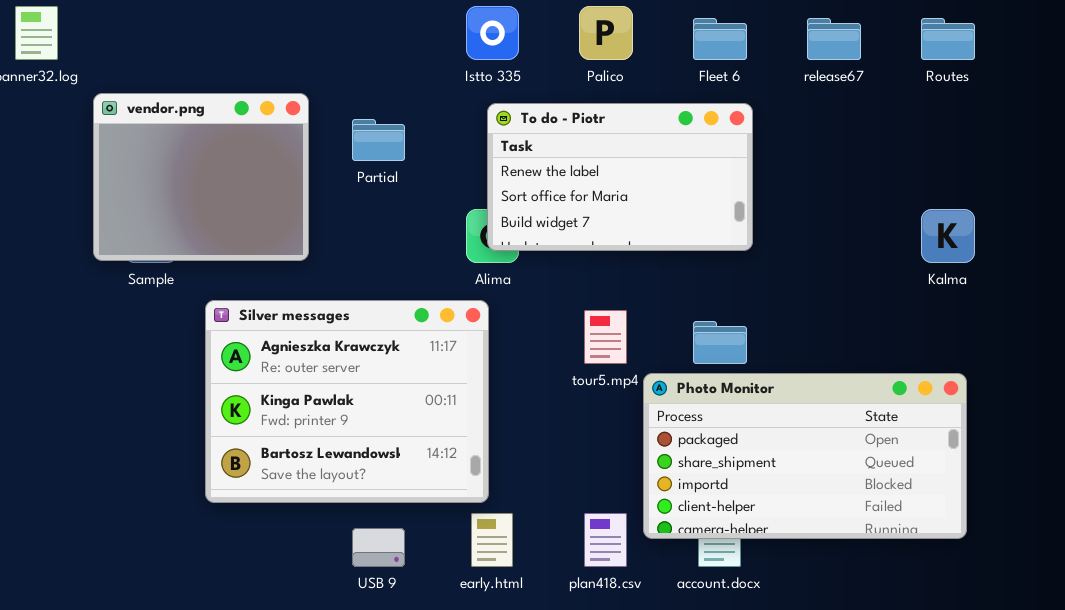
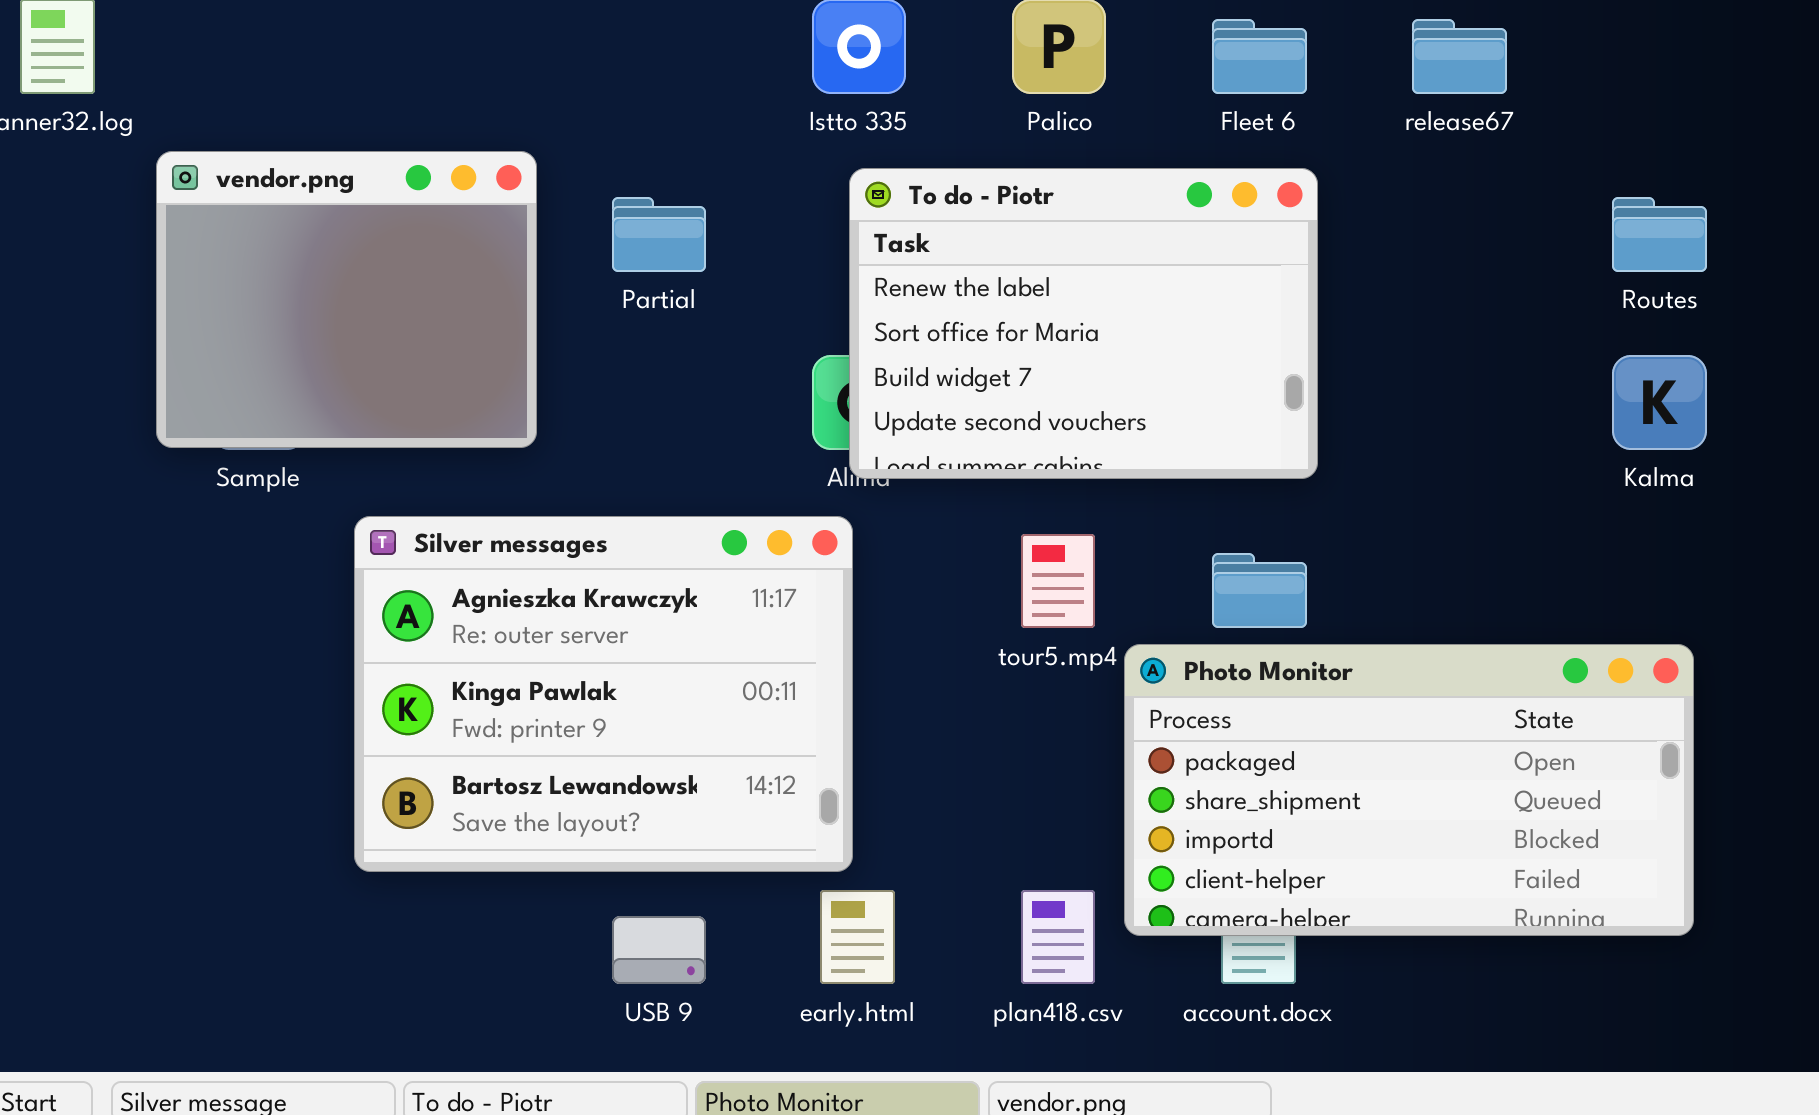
Routes: [921,18,975,60] -> [1612,197,1707,272], moved
To do - Piotr: [487,103,753,251] -> [849,168,1318,479], resized

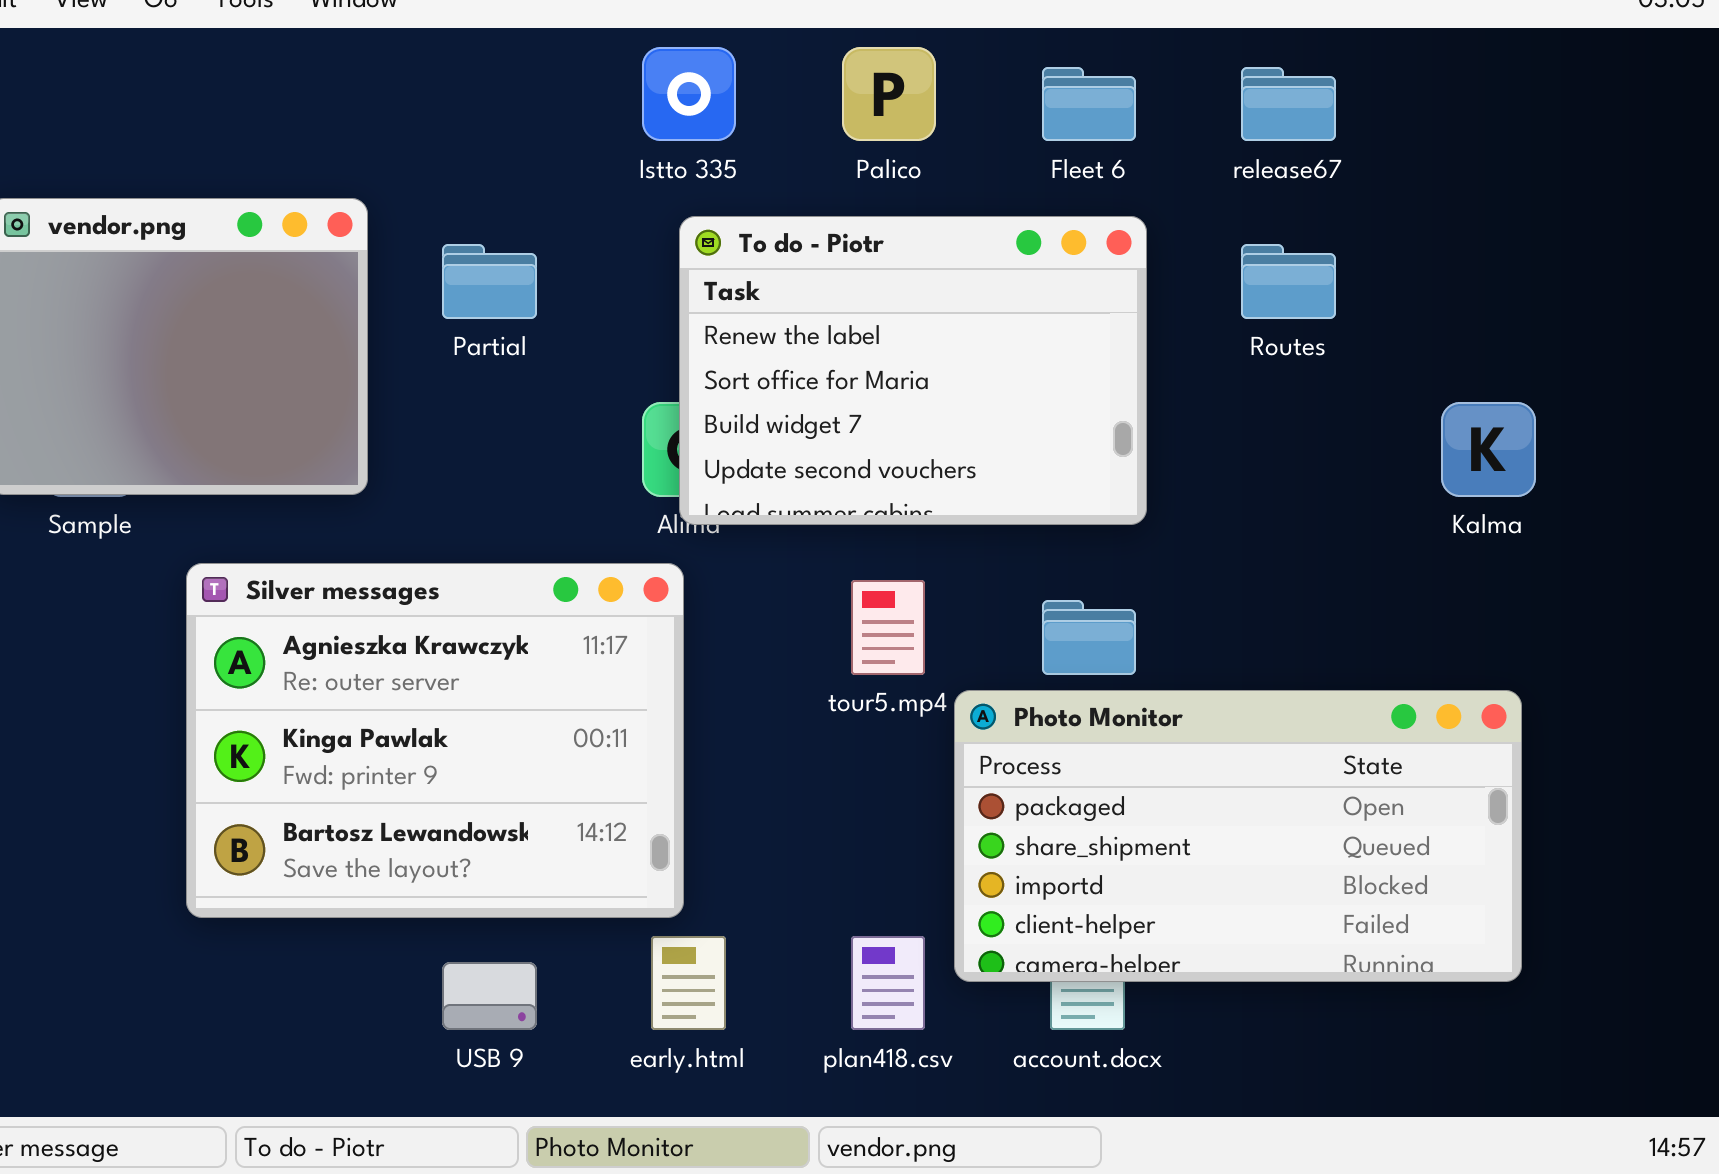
Routes: [1612,197,1707,272] -> [1241,244,1336,319], moved

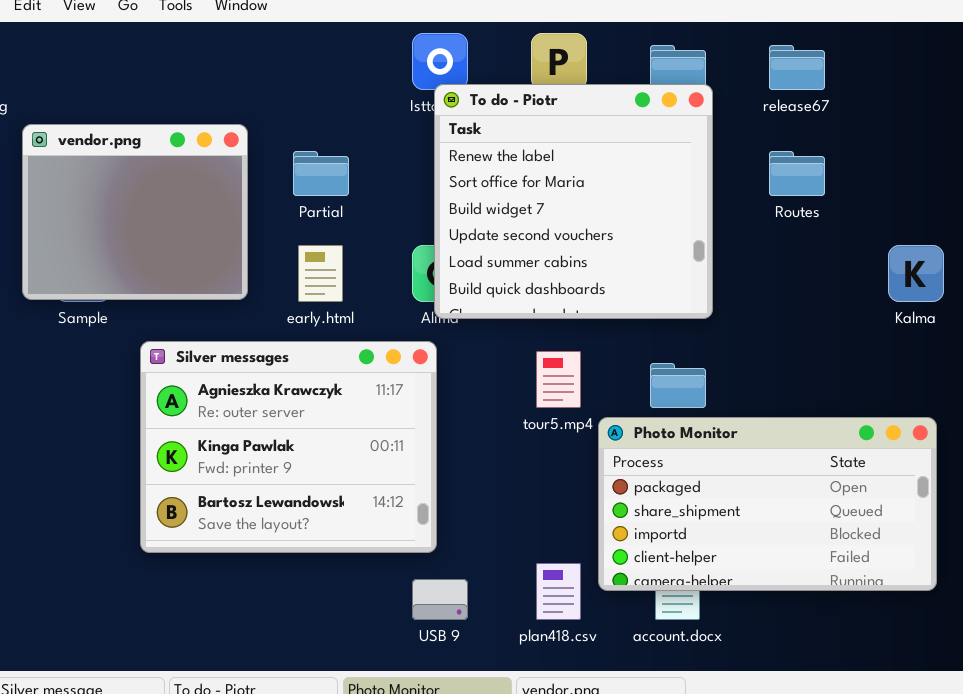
To do - Piotr: [679,216,1147,525] -> [434,84,713,319], resized
early.html: [651,936,726,1030] -> [298,245,343,302], moved
USB 9: [442,962,537,1030] -> [412,579,468,620], moved

